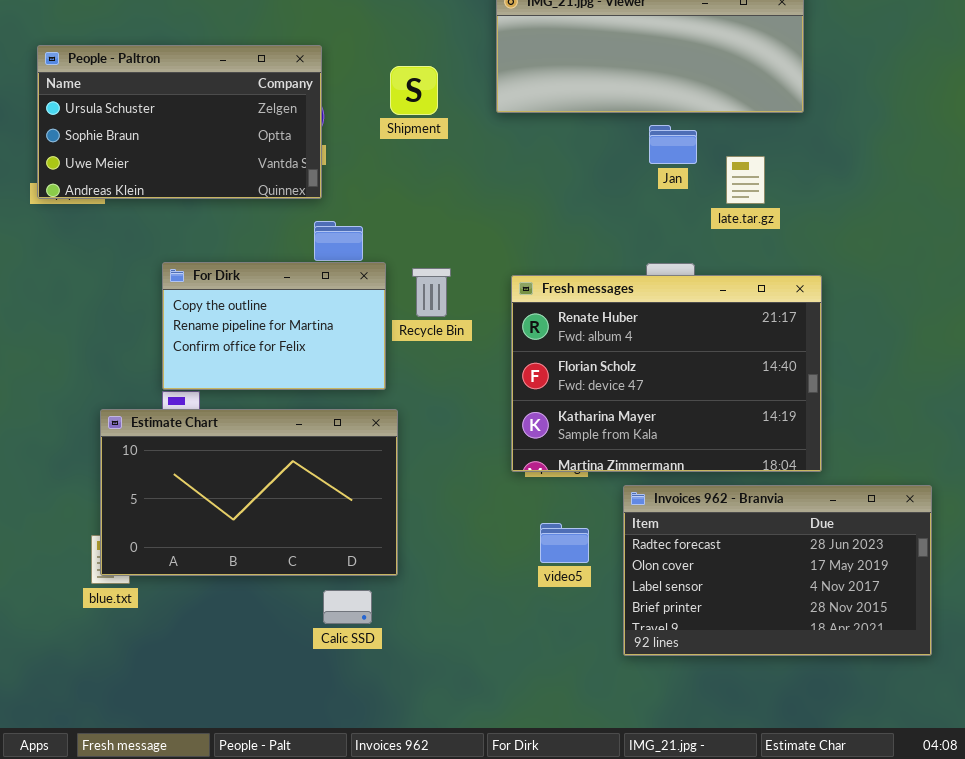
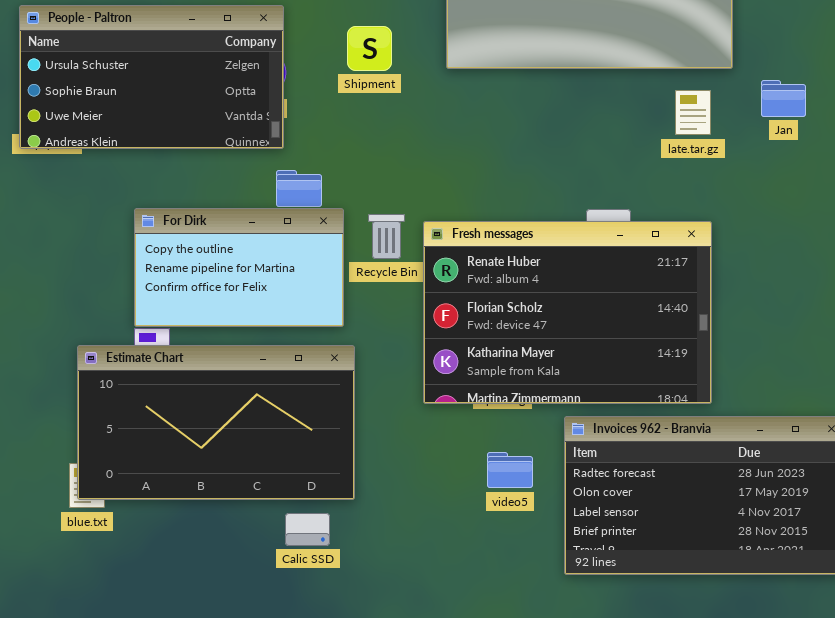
Jan: [649,125,697,164] -> [761,80,806,117], moved
late.tar.gz: [726,156,765,204] -> [675,90,711,135], moved
Fresh messages: [511,275,822,472] -> [423,221,712,404], moved

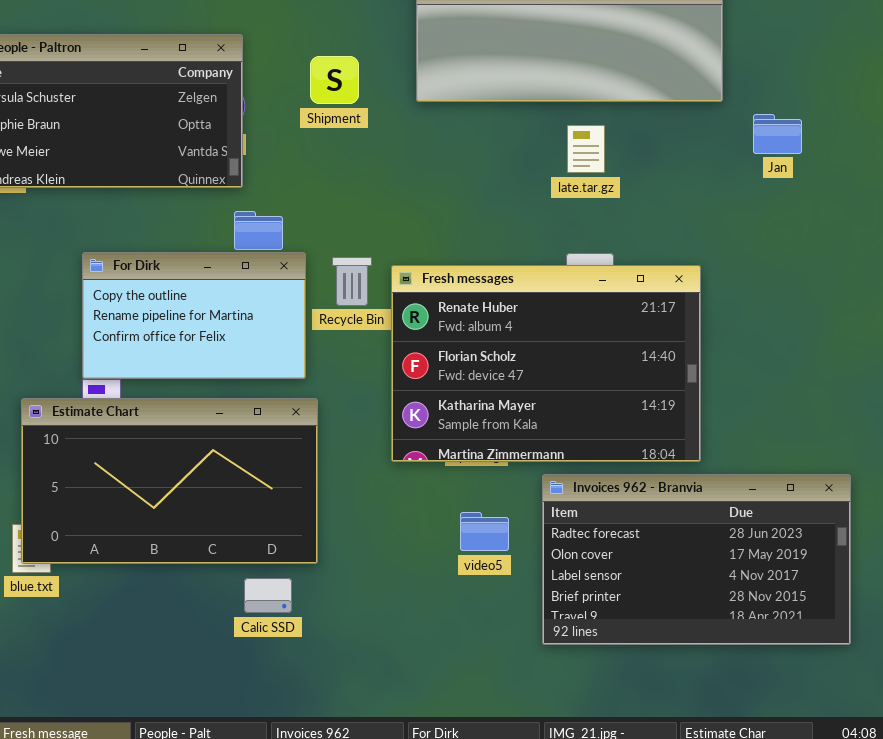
late.tar.gz: [675,90,711,135] -> [567,125,605,173], moved

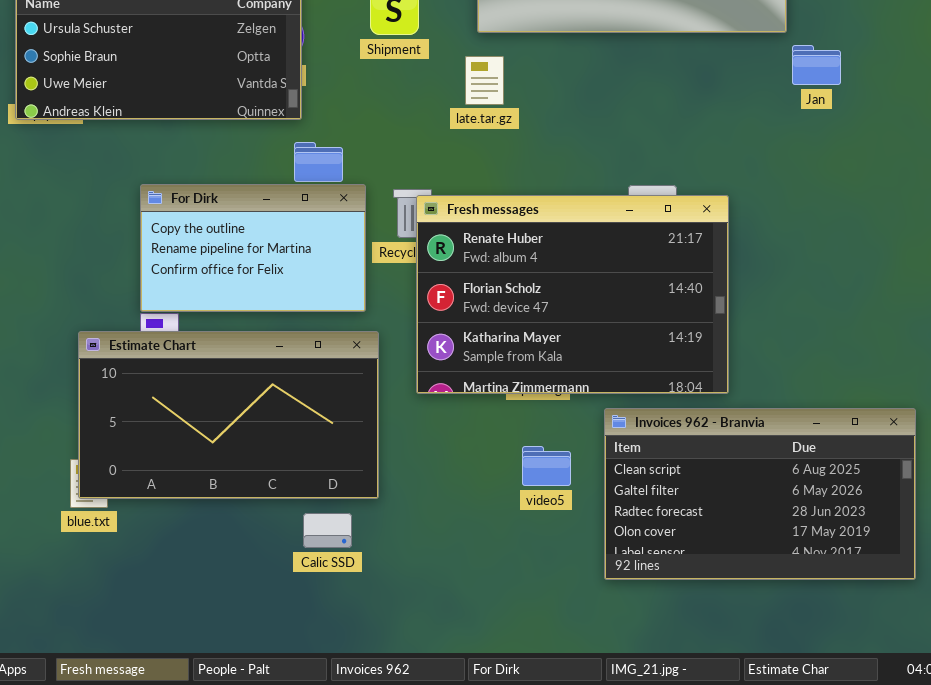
Jan: [753,114,802,154] -> [792,45,841,85], moved
late.tar.gz: [567,125,605,173] -> [465,56,504,105], moved
Fresh messages: [391,265,701,462] -> [416,195,729,394], moved
Invoices 962 - Branvia: [542,474,851,645] -> [604,408,916,580], scrolled up 2 rows

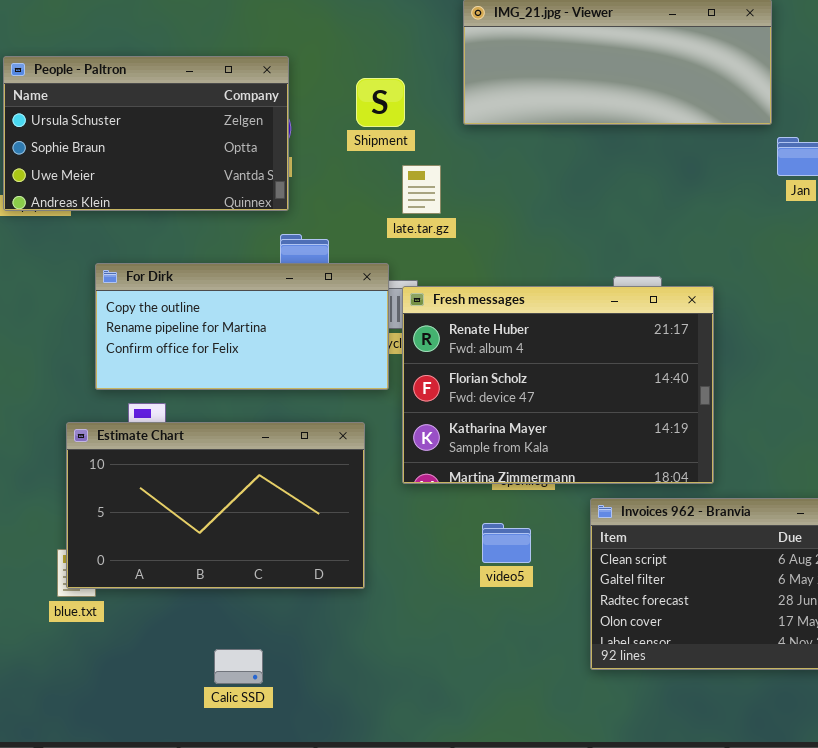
late.tar.gz: [465,56,504,105] -> [402,165,441,214], moved
For Dirk: [140,184,366,312] -> [95,263,389,390], moved, resized
video5: [522,446,571,486] -> [482,523,531,563], moved
Calic SSD: [303,513,352,548] -> [214,649,263,684], moved

